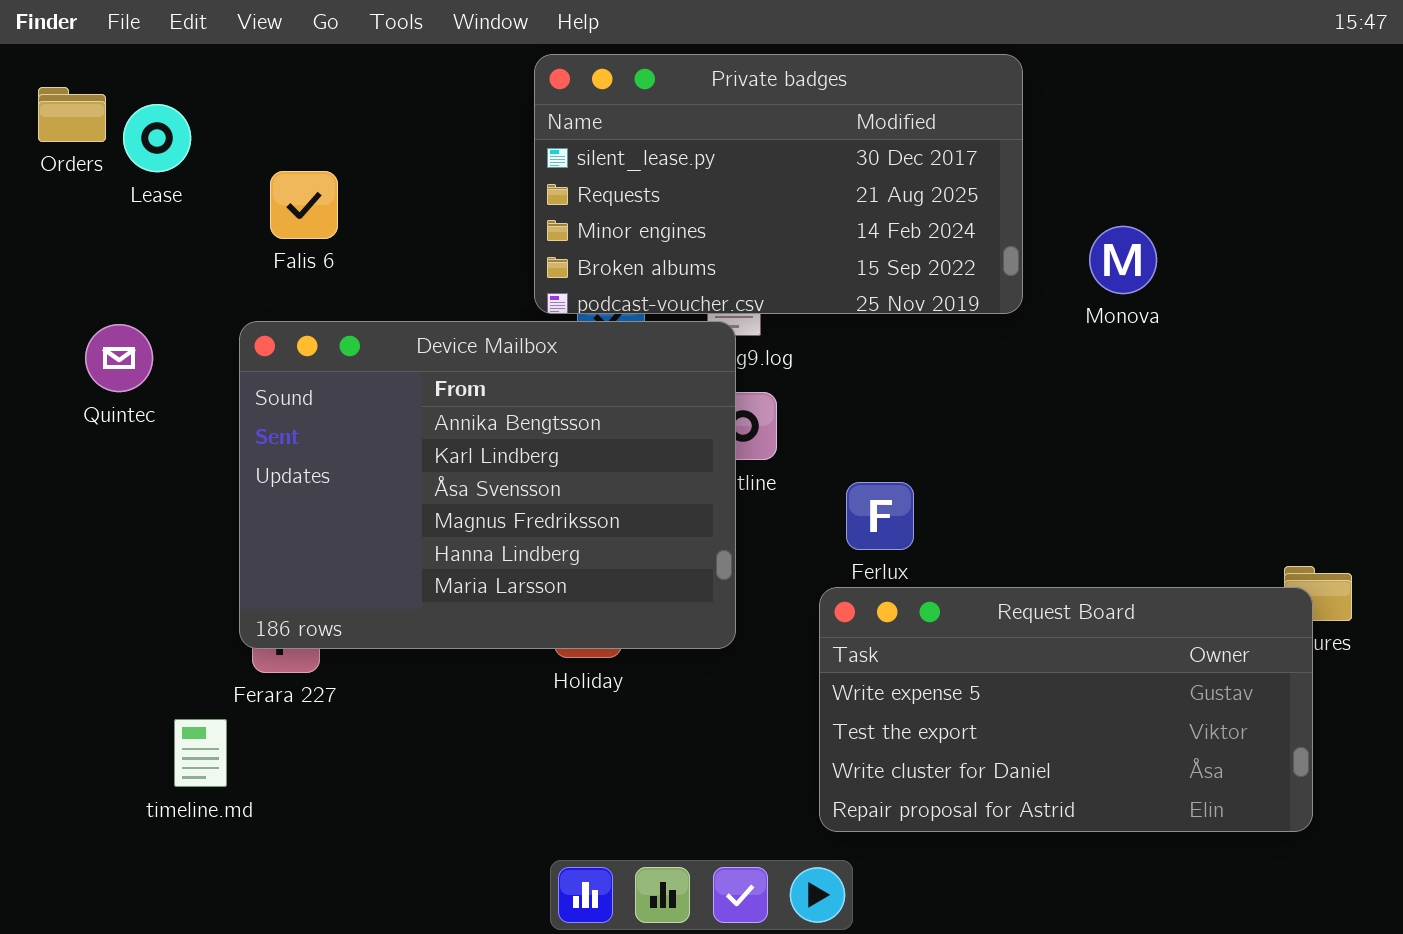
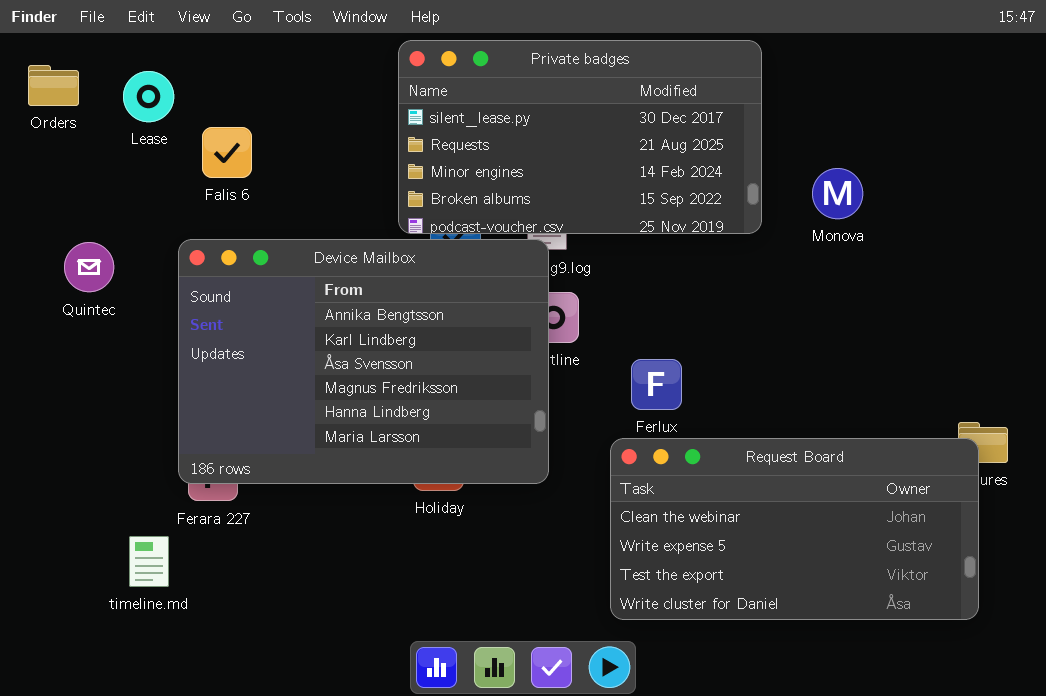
Lease: [123,104,191,172] -> [123,71,174,122], moved
Request Board: [819,587,1313,832] -> [610,438,979,620], scrolled up 1 row

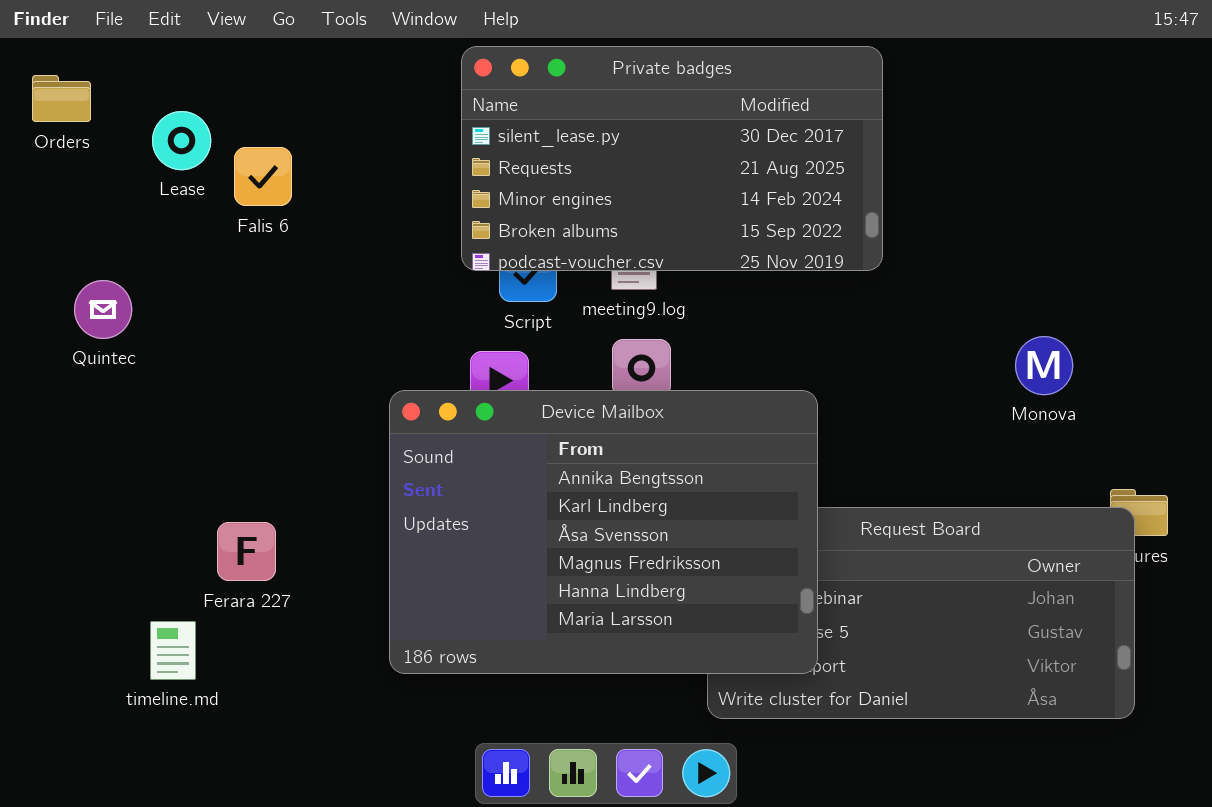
Lease: [123,71,174,122] -> [152,111,211,170], moved
Monova: [812,168,863,219] -> [1015,336,1073,395], moved
Device Mailbox: [178,239,549,484] -> [389,390,818,674], moved

